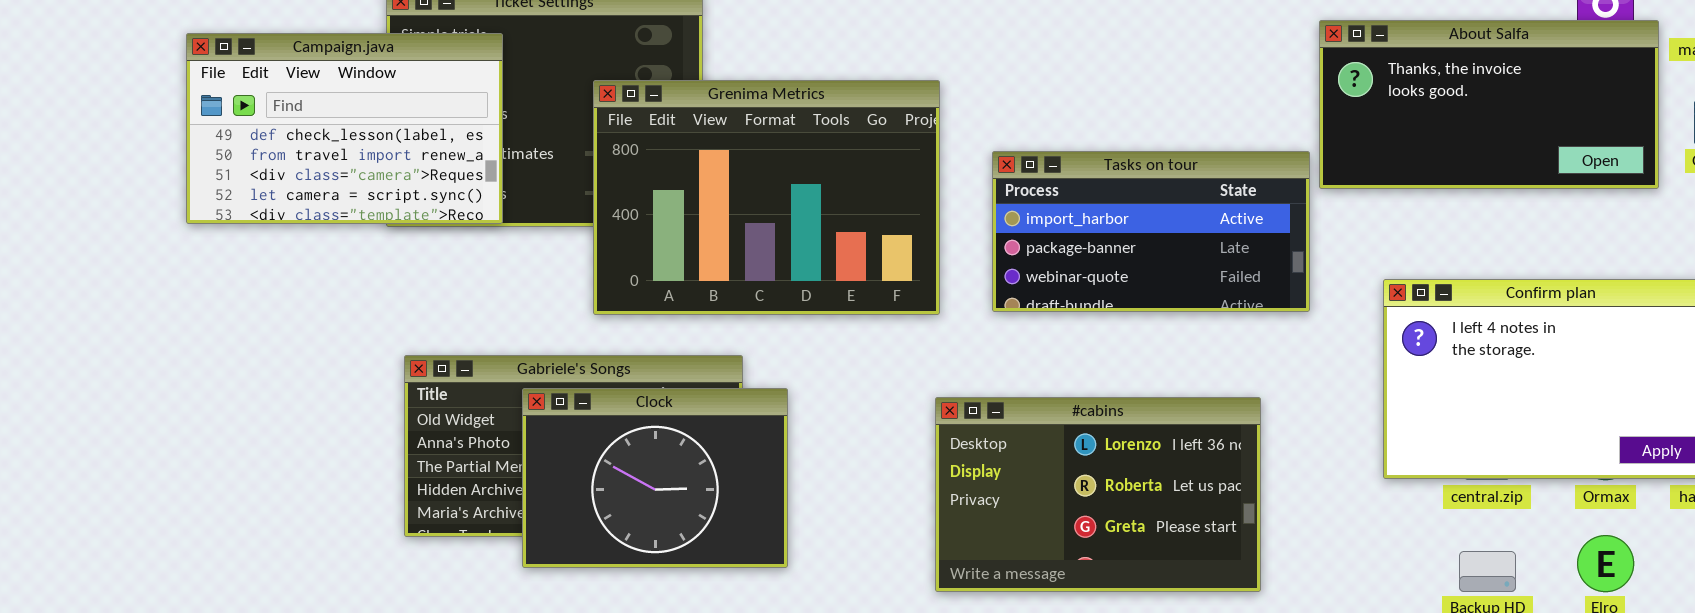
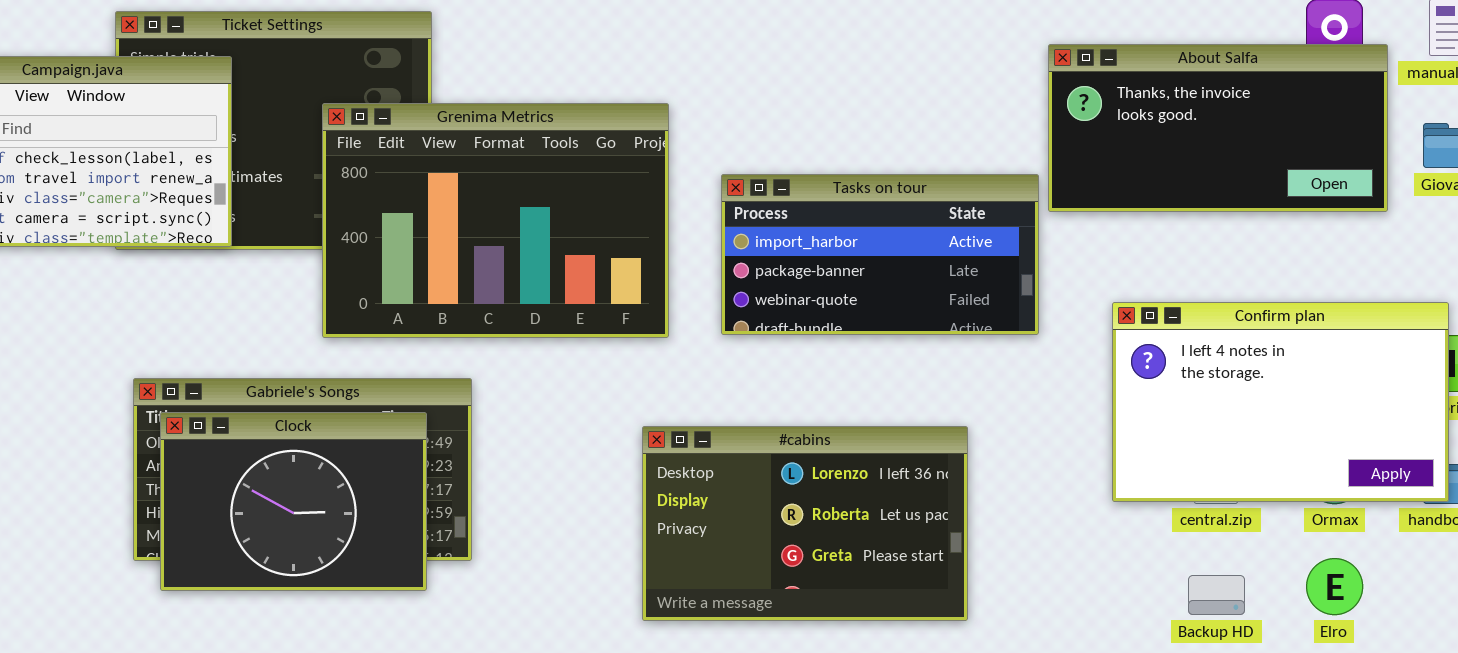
Clock: [522,388,788,568] -> [160,412,427,591], moved
#cabins: [935,397,1261,592] -> [642,426,968,621], moved

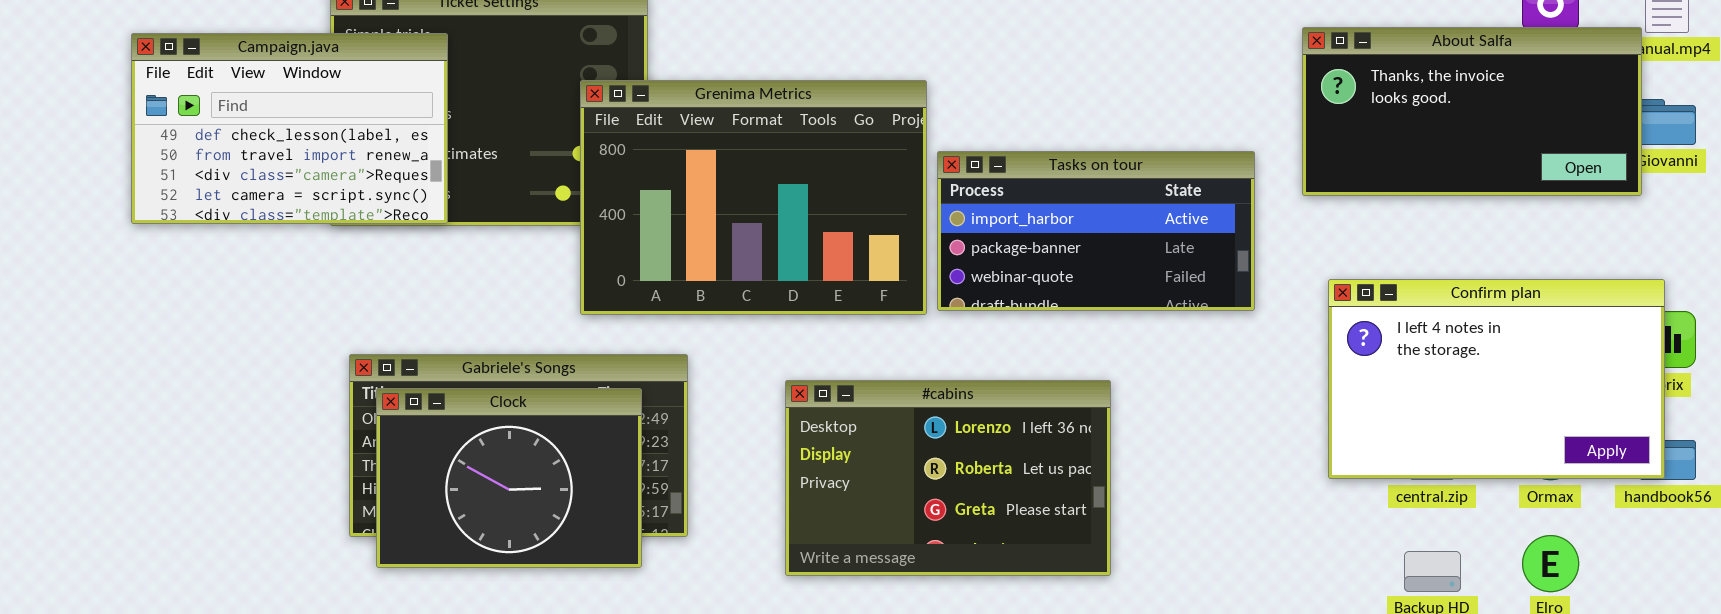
About Salfa: [1048,44,1388,212] -> [1302,27,1642,196], moved
Grenima Metrics: [322,103,669,338] -> [580,80,927,315], moved
#cabins: [642,426,968,621] -> [785,380,1111,576], moved

